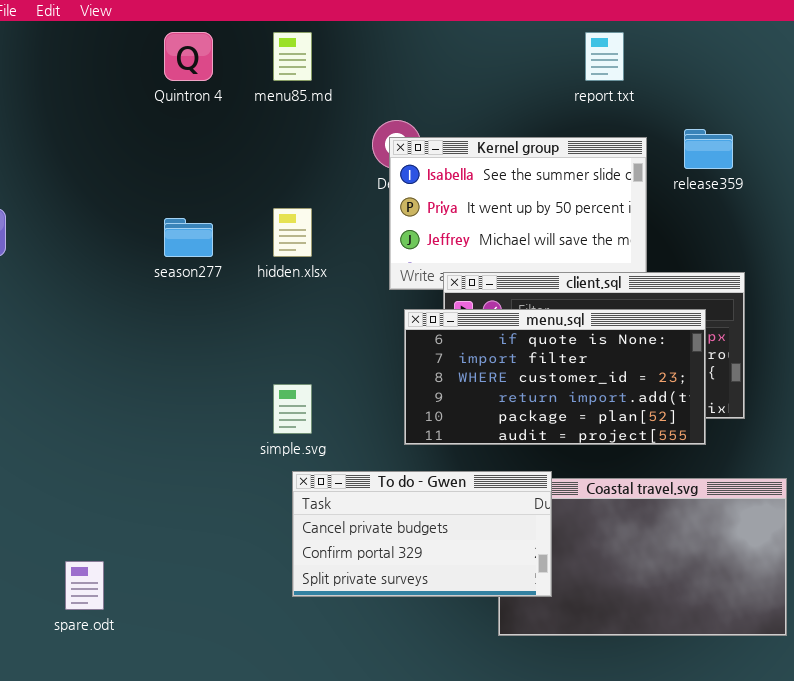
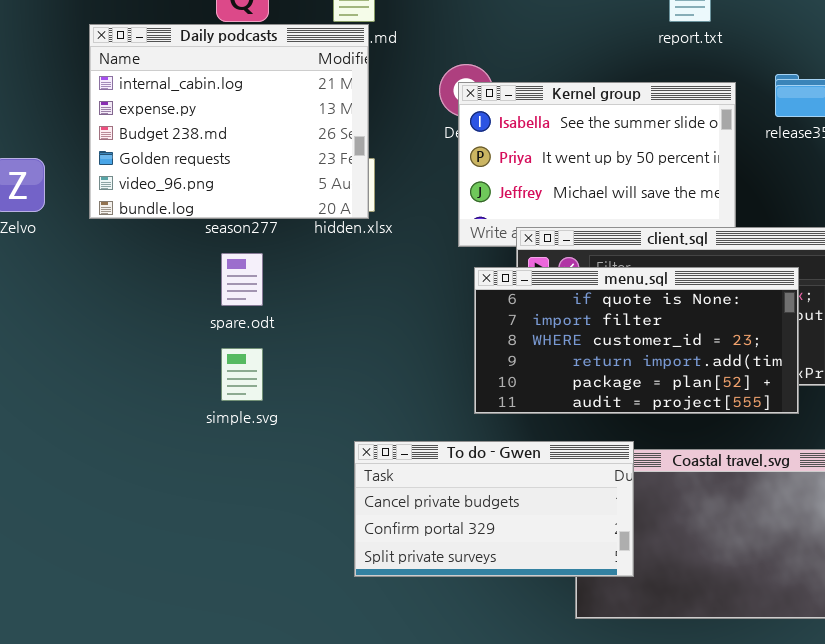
Daily podcasts: none -> [89,24,369,219], opened
simple.svg: [273,384,312,434] -> [221,348,263,401], moved
spare.odt: [65,561,104,610] -> [221,253,263,306], moved

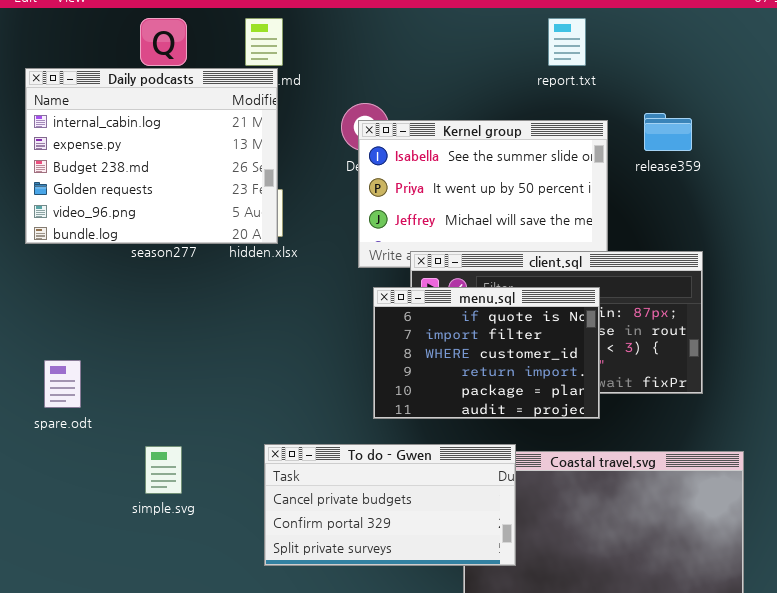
spare.odt: [221,253,263,306] -> [44,360,81,408], moved
menu.sql: [474,267,799,414] -> [373,287,600,419], resized
simple.svg: [221,348,263,401] -> [145,446,182,494], moved

